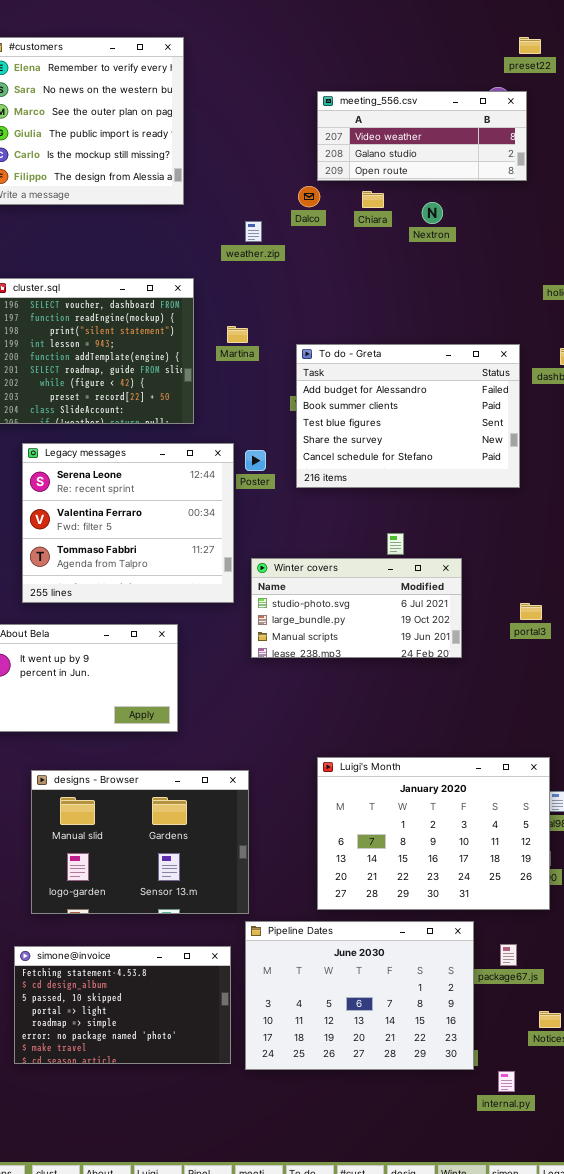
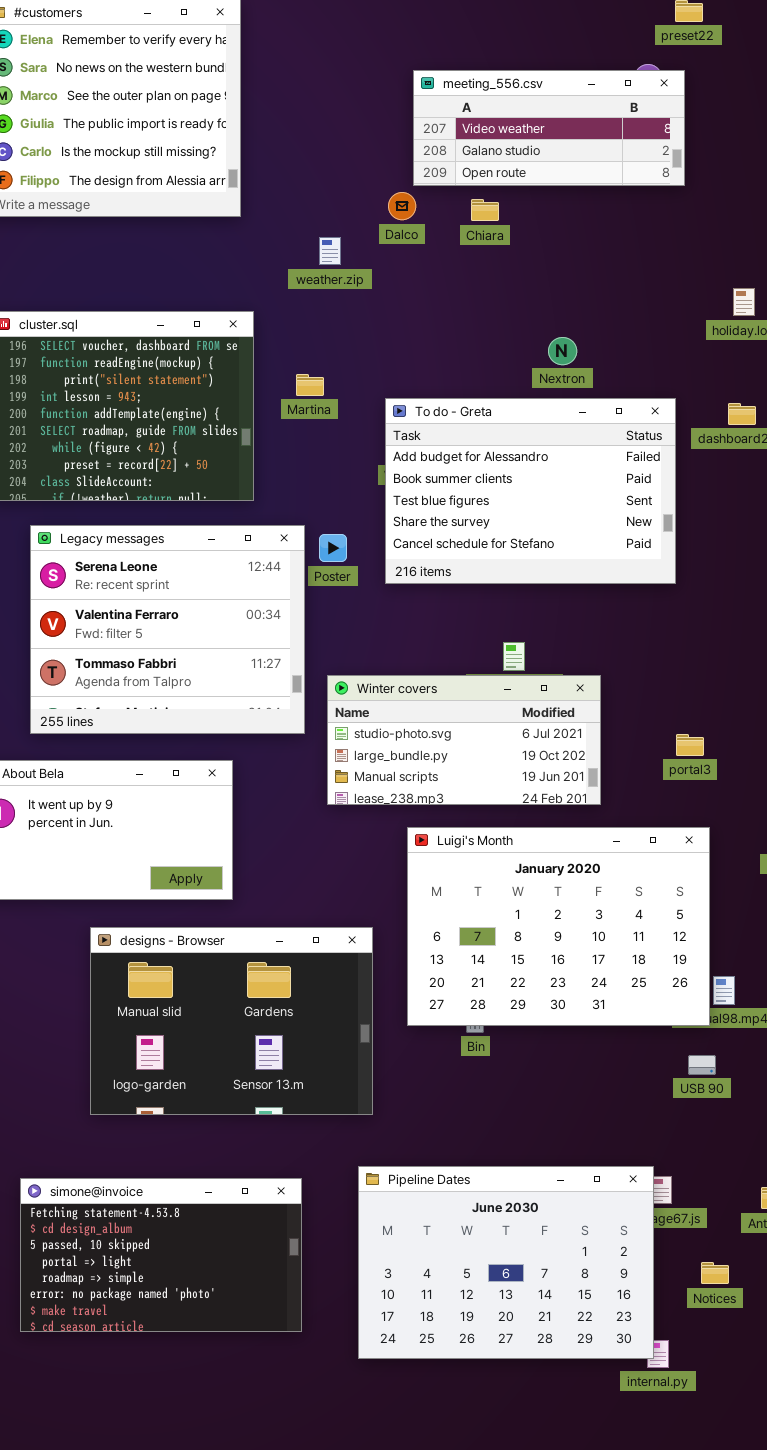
Nextron: [422,202,443,224] -> [548,337,577,365], moved
Luigi's Month: [317,757,550,910] -> [407,827,710,1026], moved
designs - Browser: [31,770,249,914] -> [90,927,373,1115], moved
Pipeline Dates: [245,921,474,1070] -> [358,1166,654,1359], moved

